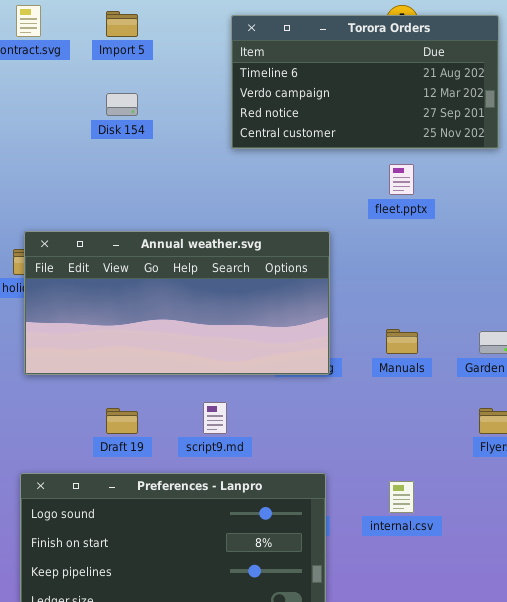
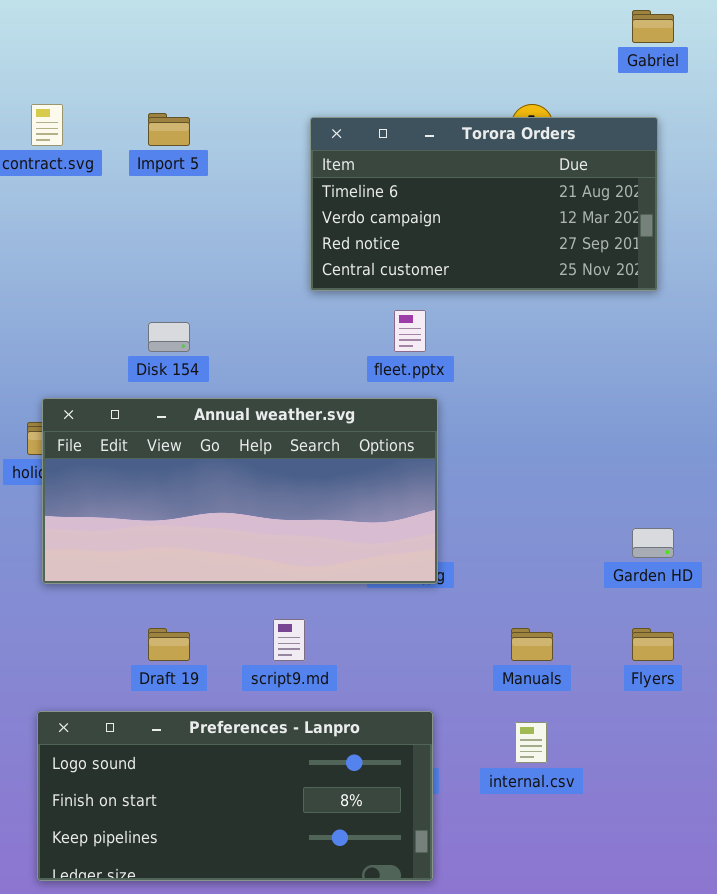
Disk 154: [106,93,138,116] -> [148,322,190,352], moved
fleet.pptx: [389,164,414,195] -> [394,310,426,352], moved
Manuals: [386,329,418,354] -> [511,628,553,661], moved

